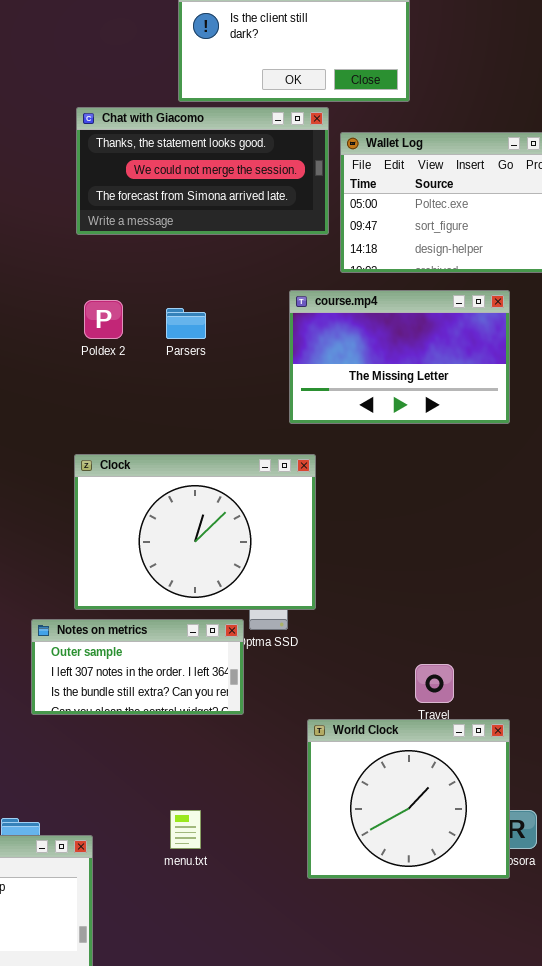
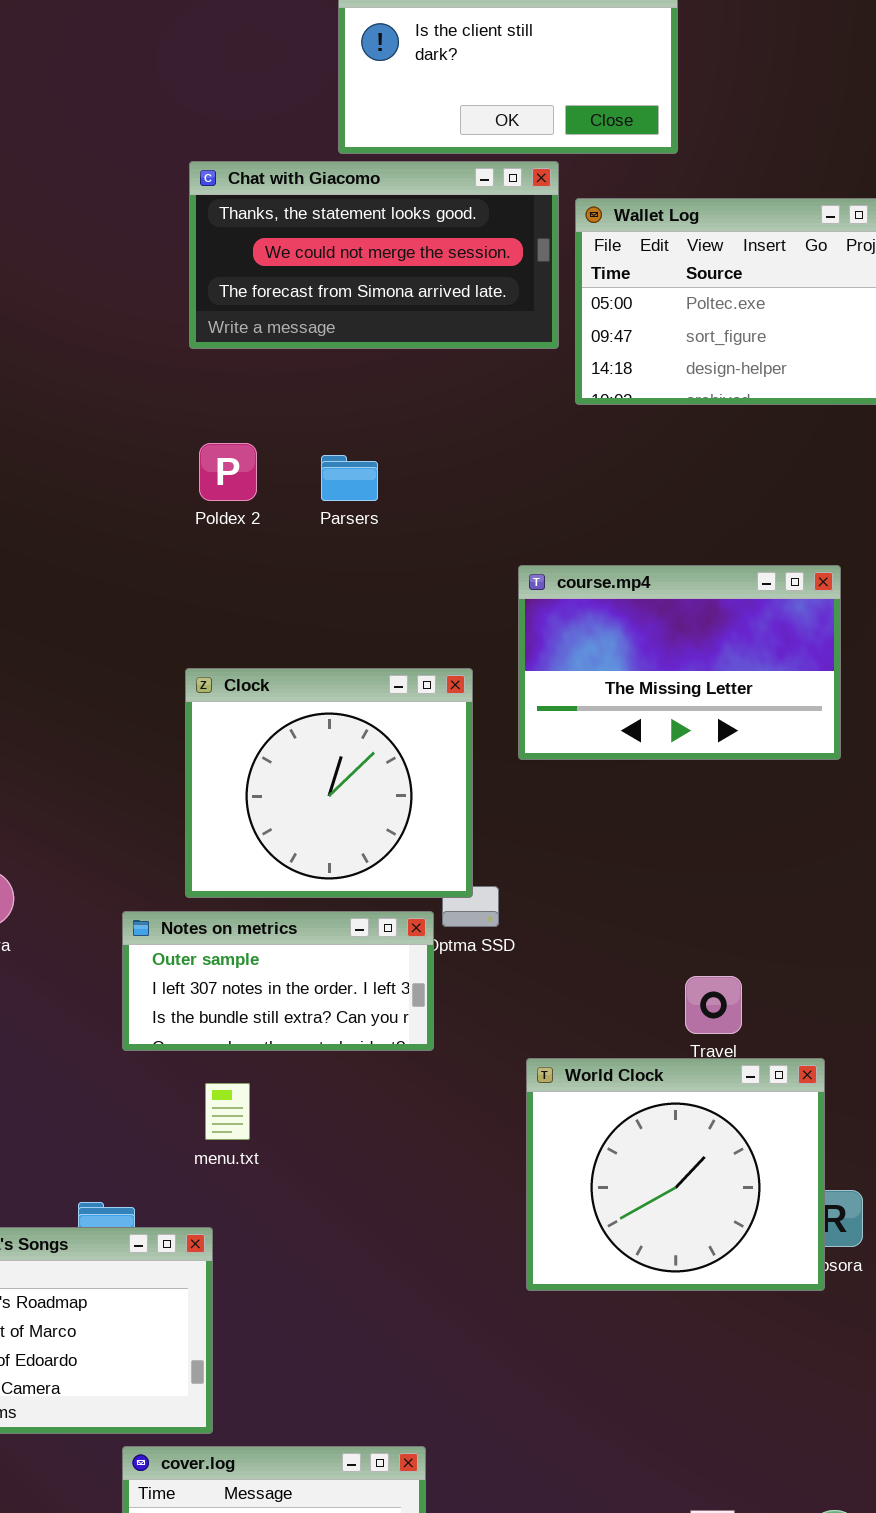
course.mp4: [289,290,510,424] -> [518,565,841,760], moved
Clock: [74,454,316,610] -> [185,668,473,898], resized
menu.txt: [170,810,201,849] -> [205,1083,250,1140], moved

